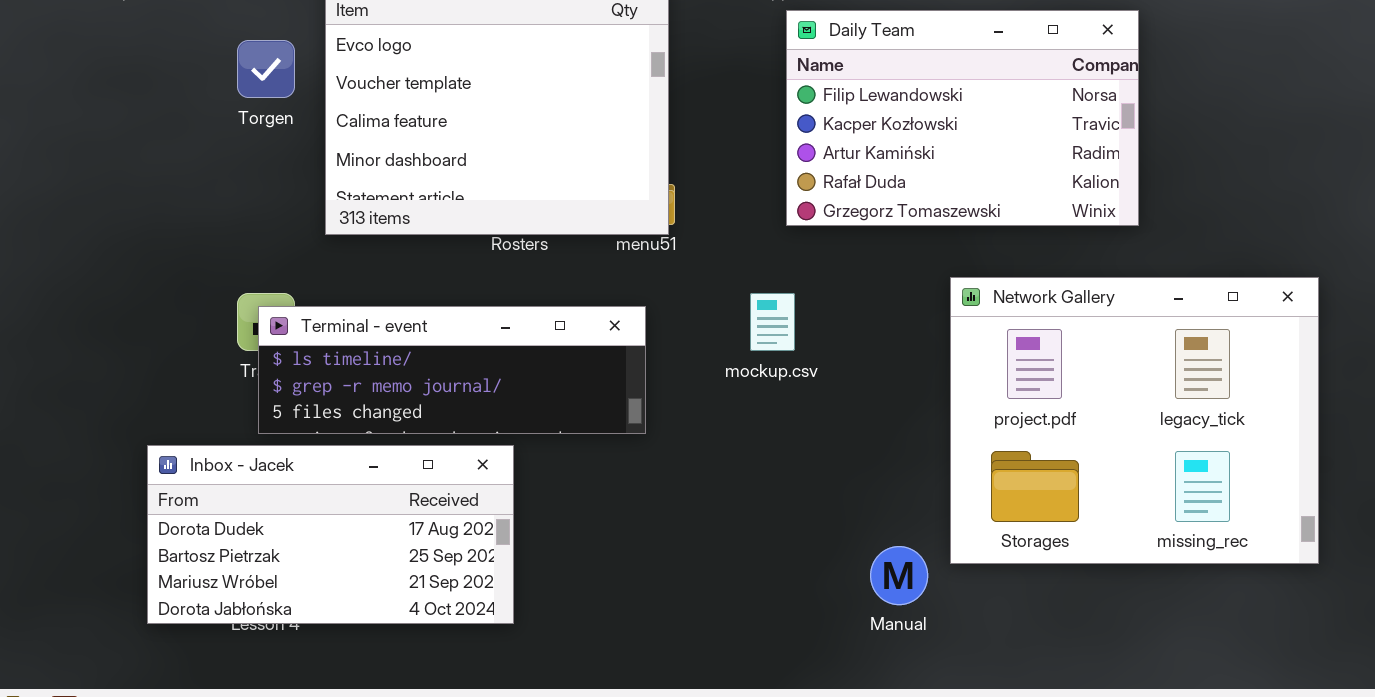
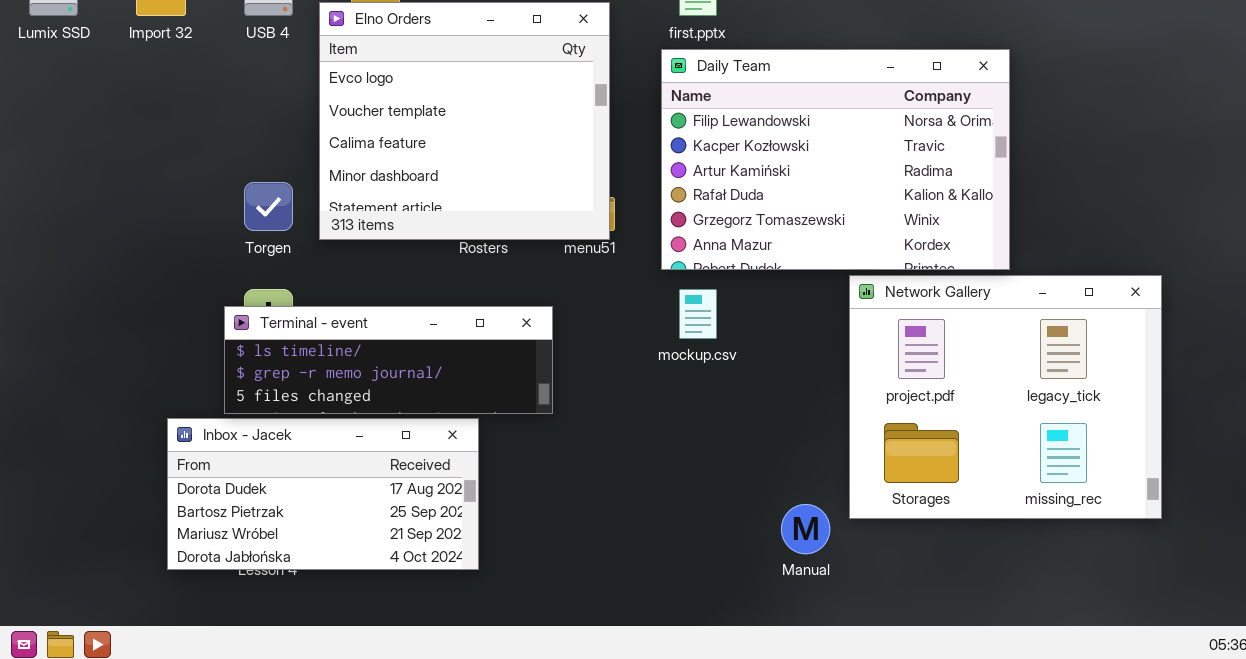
Daily Team: [786,10,1139,226] -> [661,49,1010,270], resized
Torgen: [237,40,295,98] -> [244,182,293,231], moved
Terminal - event: [258,306,646,434] -> [224,306,553,414], moved

